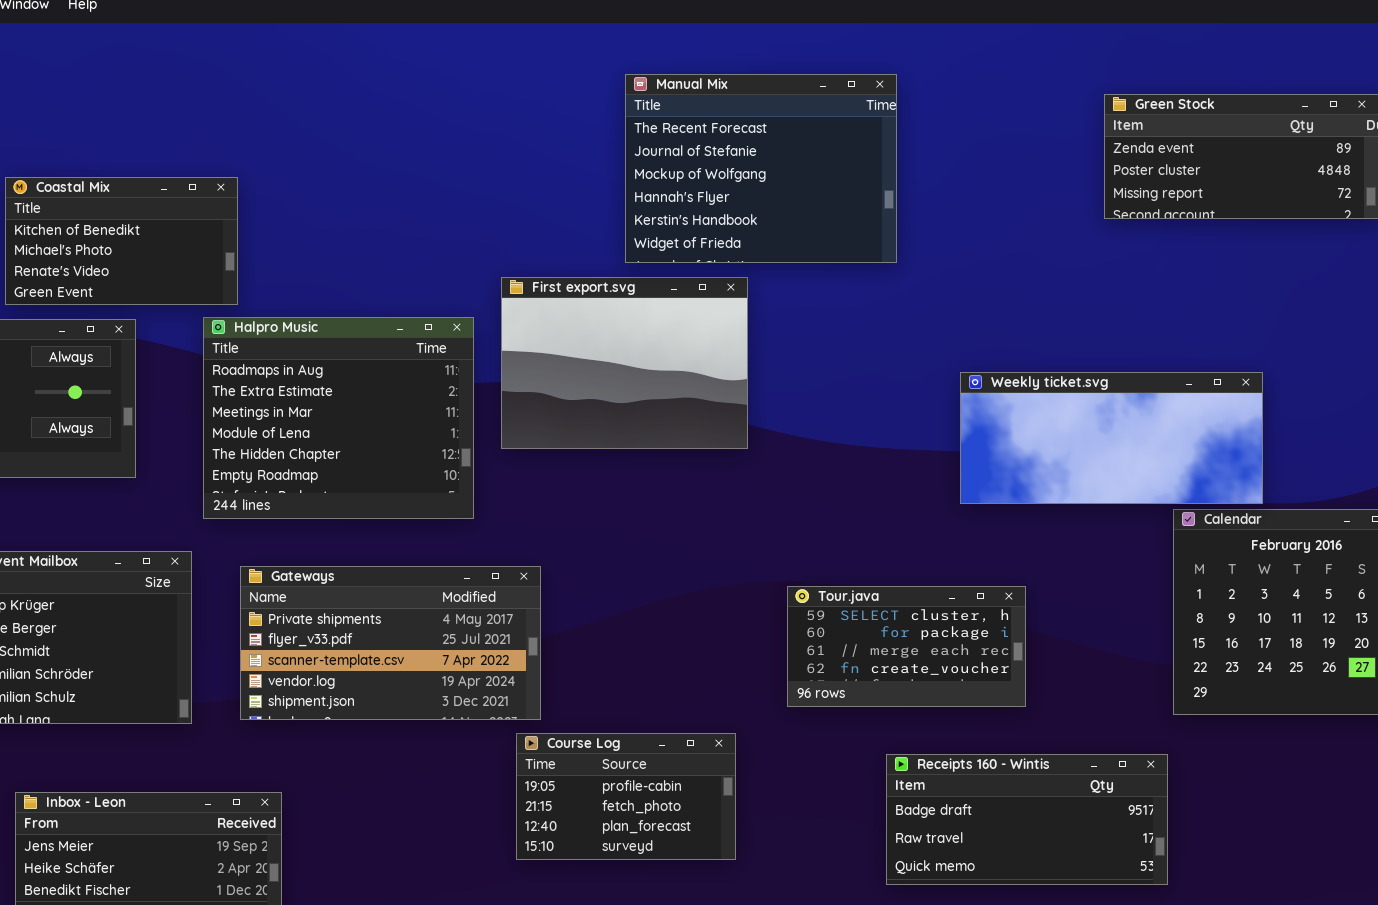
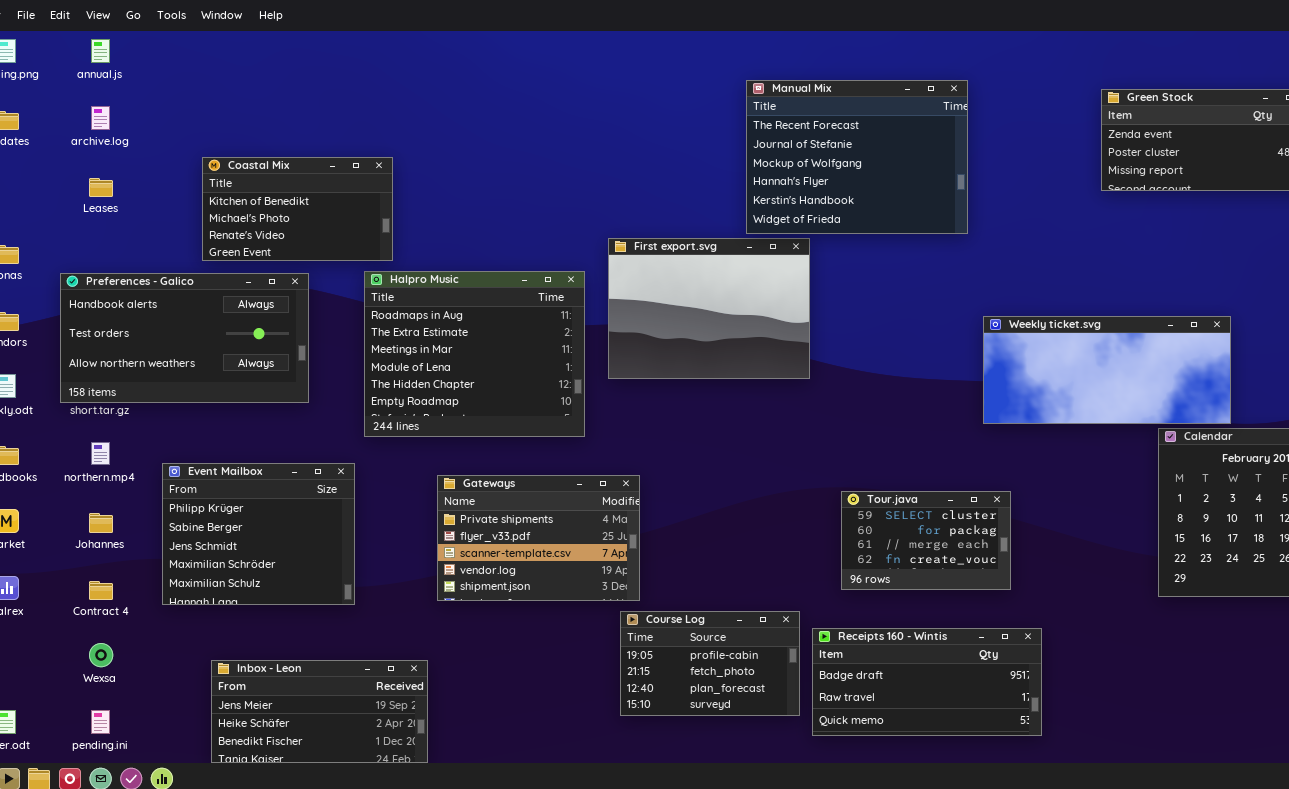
Manual Mix: [625,74,897,263] -> [746,80,968,234], moved
Gateways: [240,566,541,720] -> [437,475,640,601], resized
Tour.java: [787,586,1026,707] -> [841,491,1011,590], resized
Receipts 160 - Wintis: [886,754,1168,885] -> [812,628,1042,736], moved

